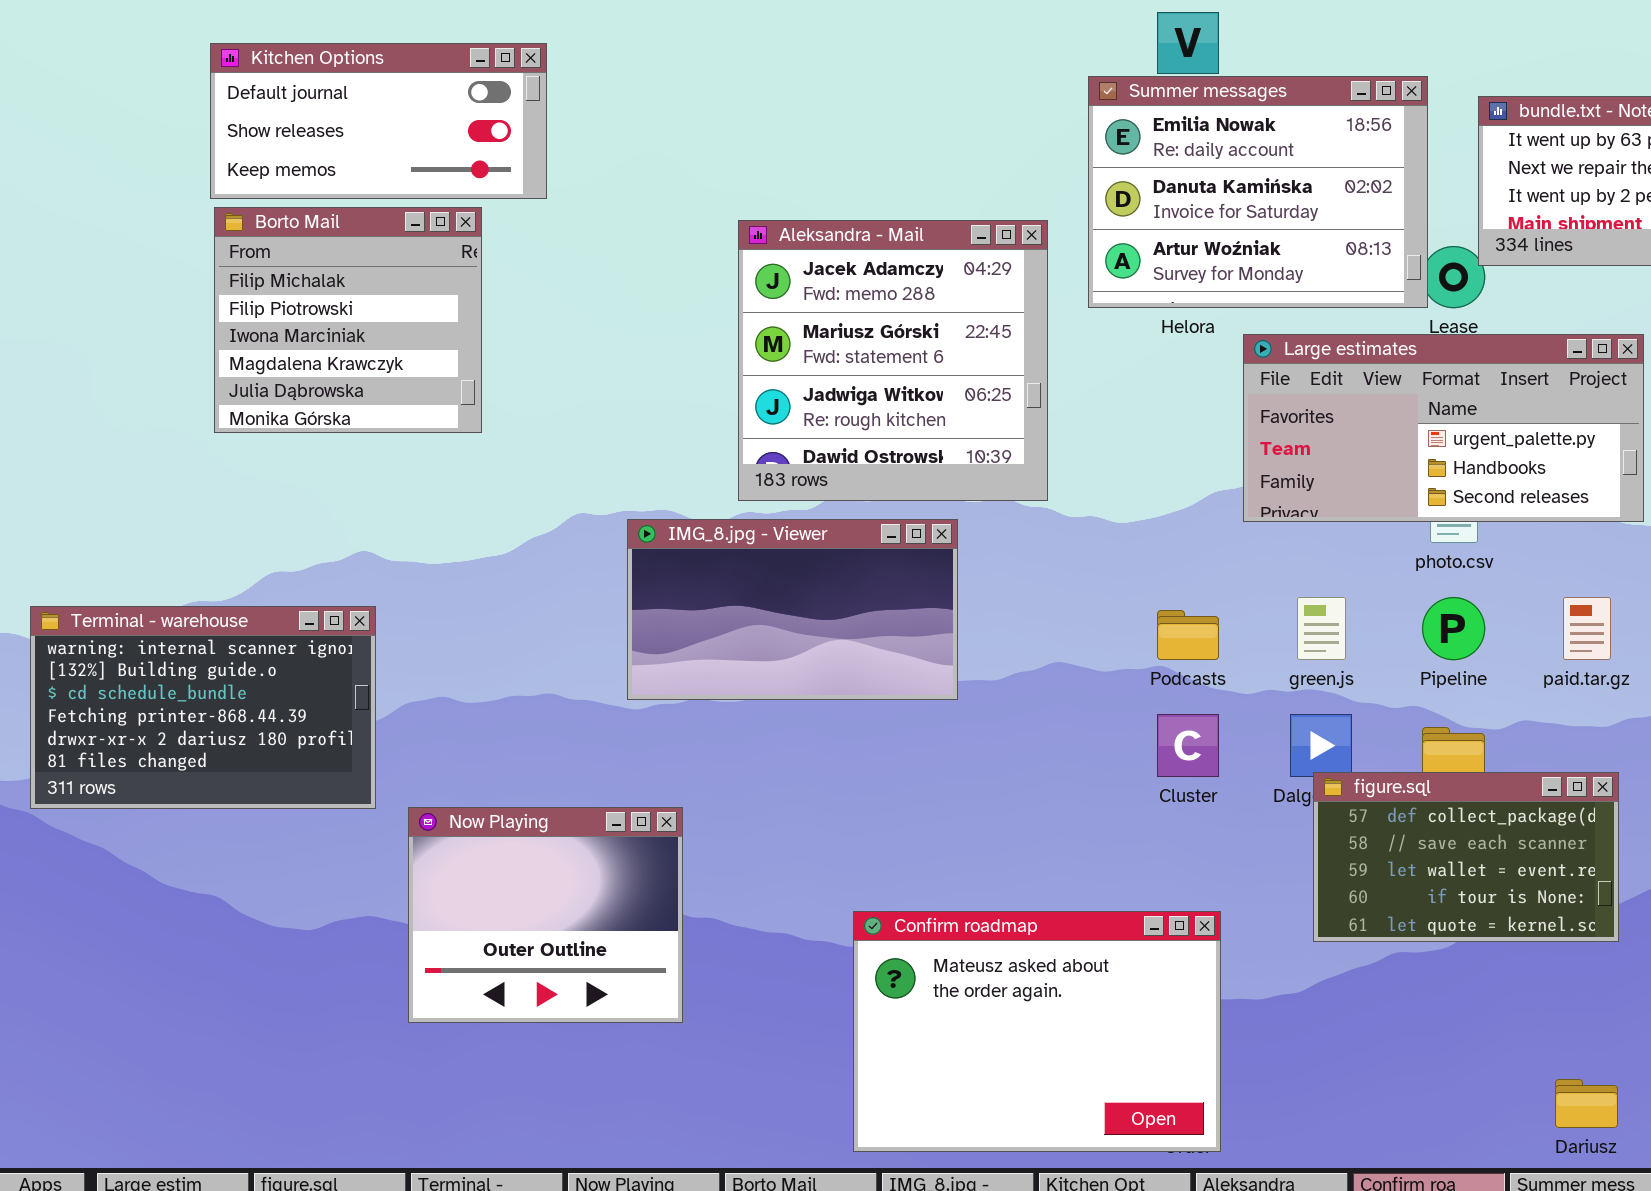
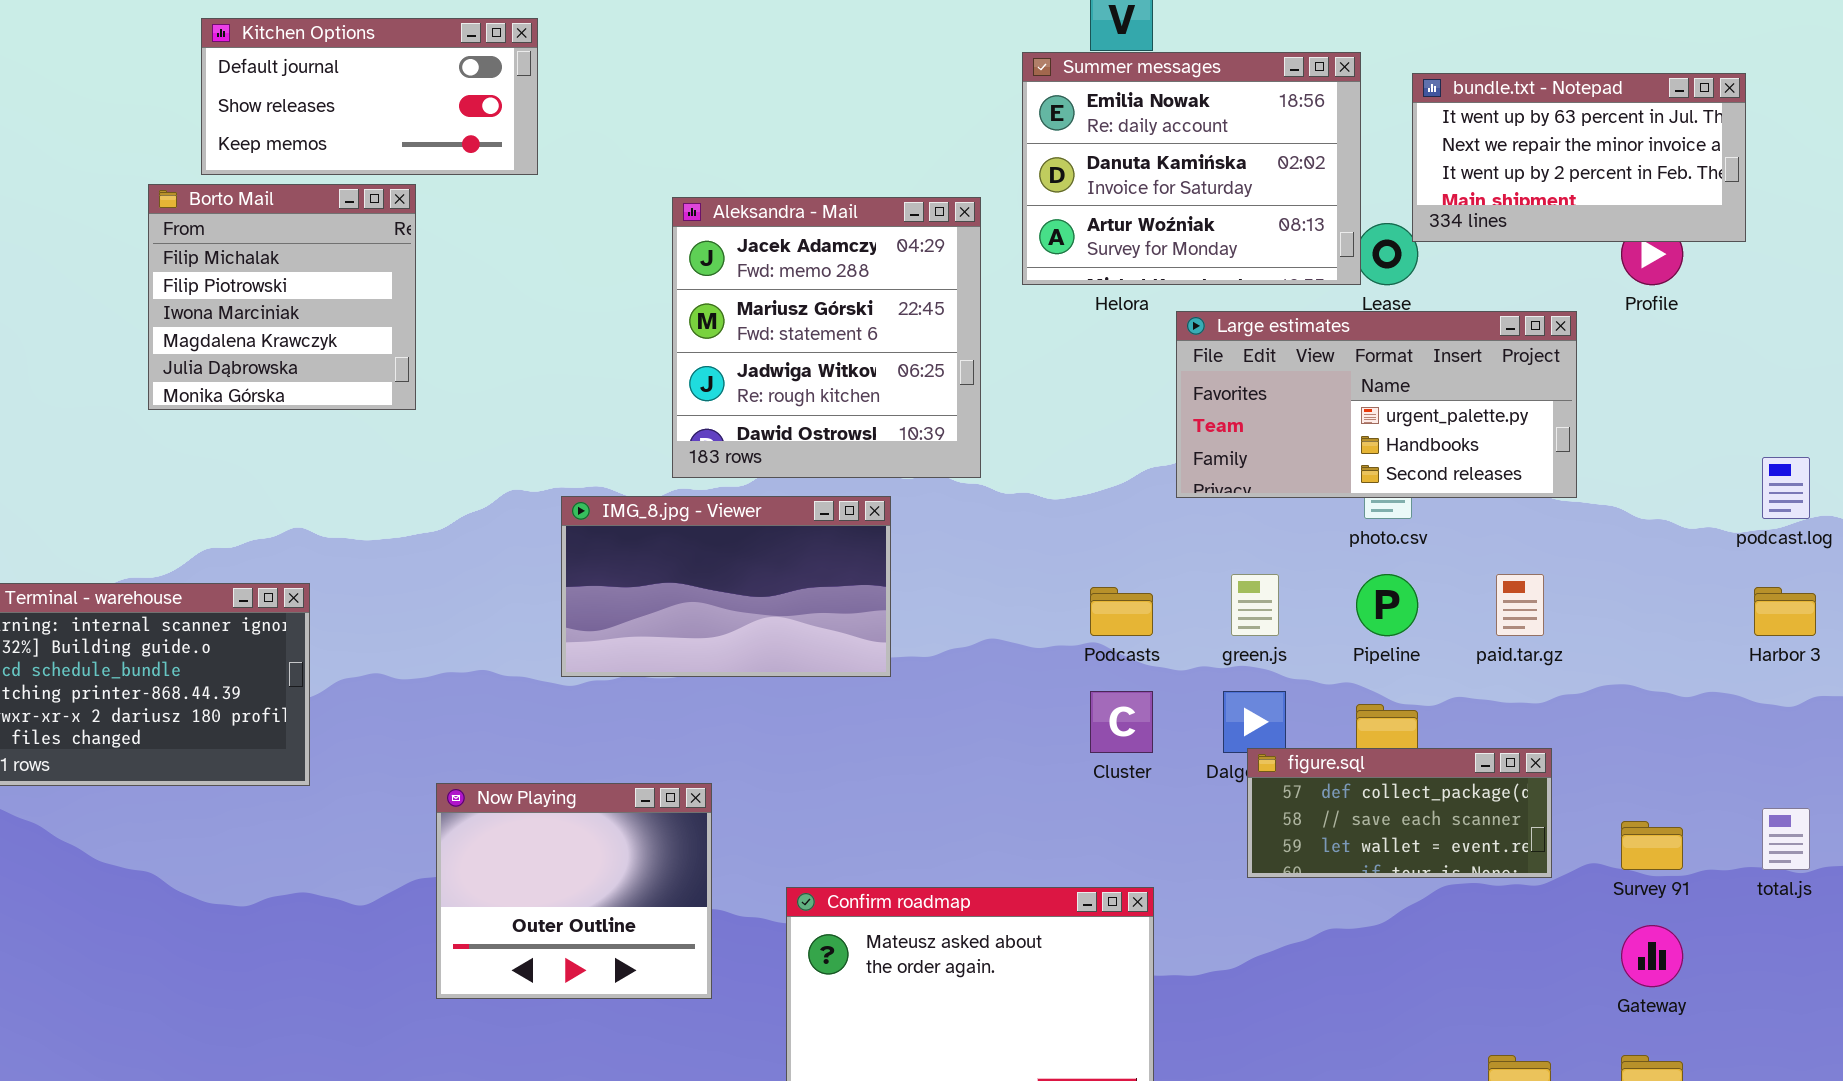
Kitchen Options: [210,43,547,199] -> [201,18,538,175], moved
figure.sql: [1313,772,1619,942] -> [1247,748,1552,878], resized
Now Playing: [408,807,683,1023] -> [436,783,712,999], moved

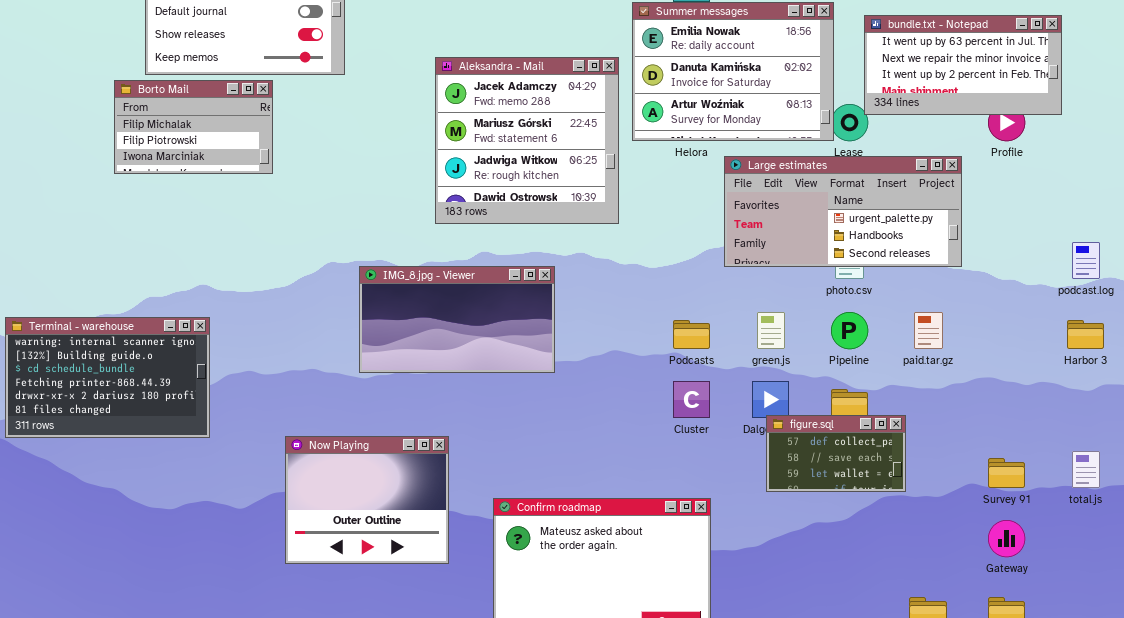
Borto Mail: [148,184,416,410] -> [114,80,273,174], resized
Aleksandra - Mail: [672,197,981,478] -> [435,57,619,224], moved
figure.sql: [1247,748,1552,878] -> [766,415,906,492], resized

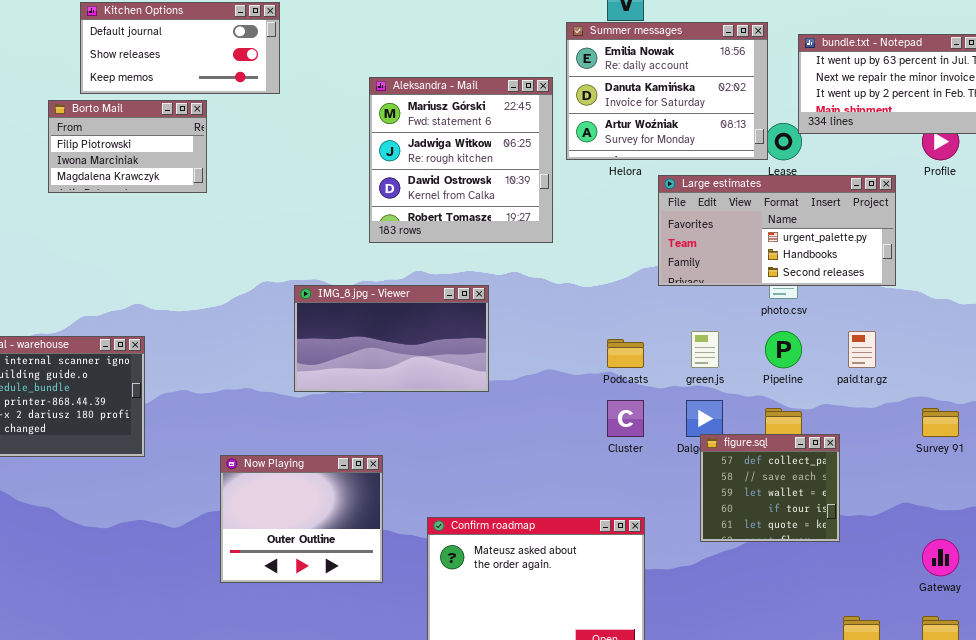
Aleksandra - Mail: [435,57,619,224] -> [369,77,553,243], scrolled down 1 row
Borto Mail: [114,80,273,174] -> [48,100,207,193], scrolled down 1 row
figure.sql: [766,415,906,492] -> [700,434,840,542], resized
Survey 91: [988,458,1025,488] -> [922,408,959,437], moved

